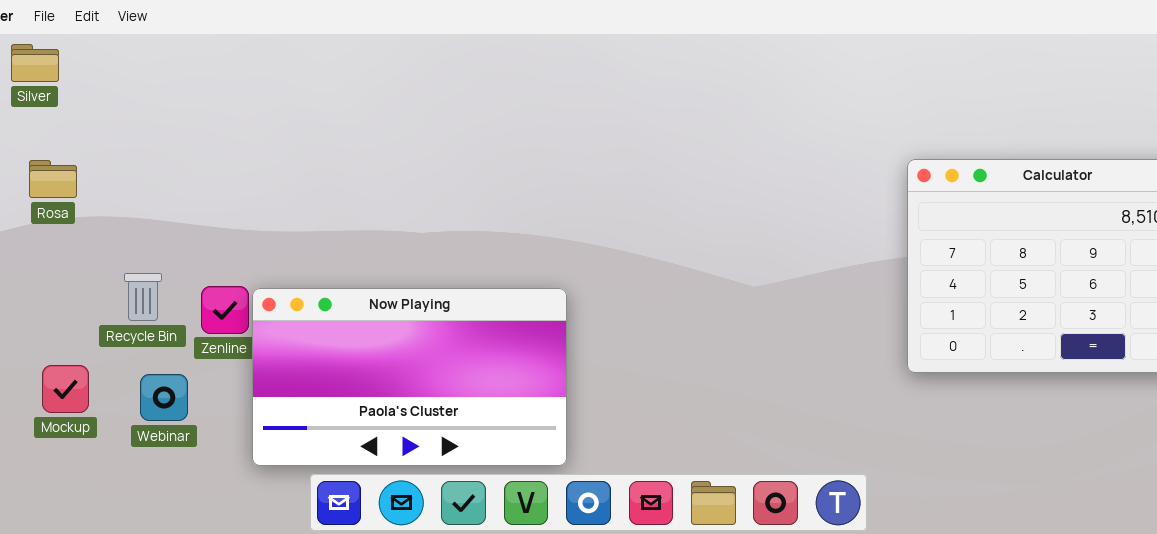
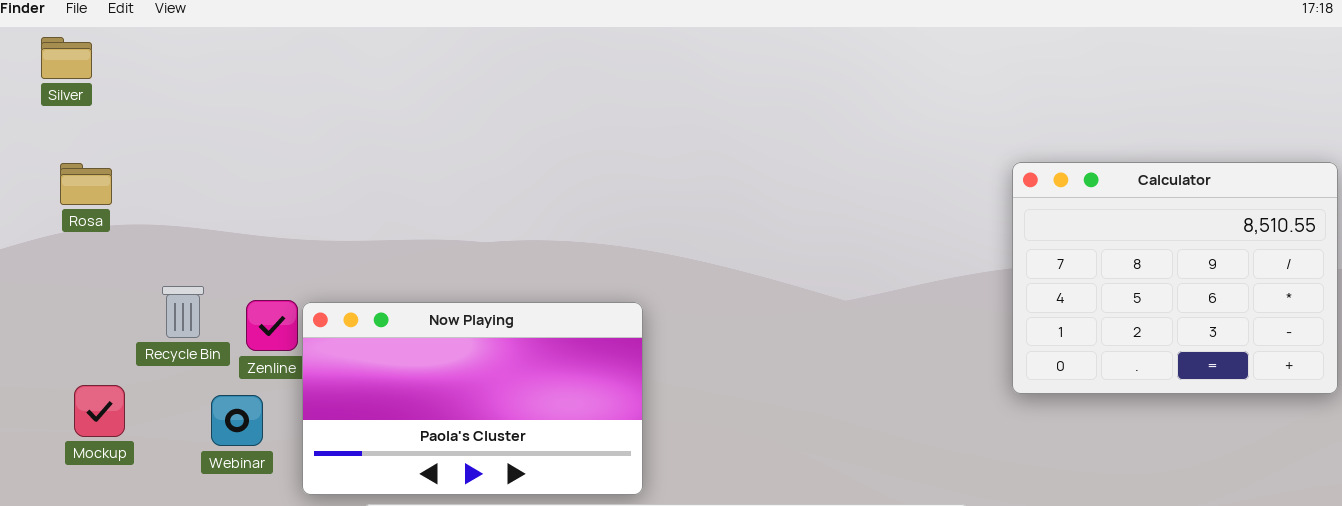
Webinar: [140,374,188,421] -> [211,395,263,446], moved

